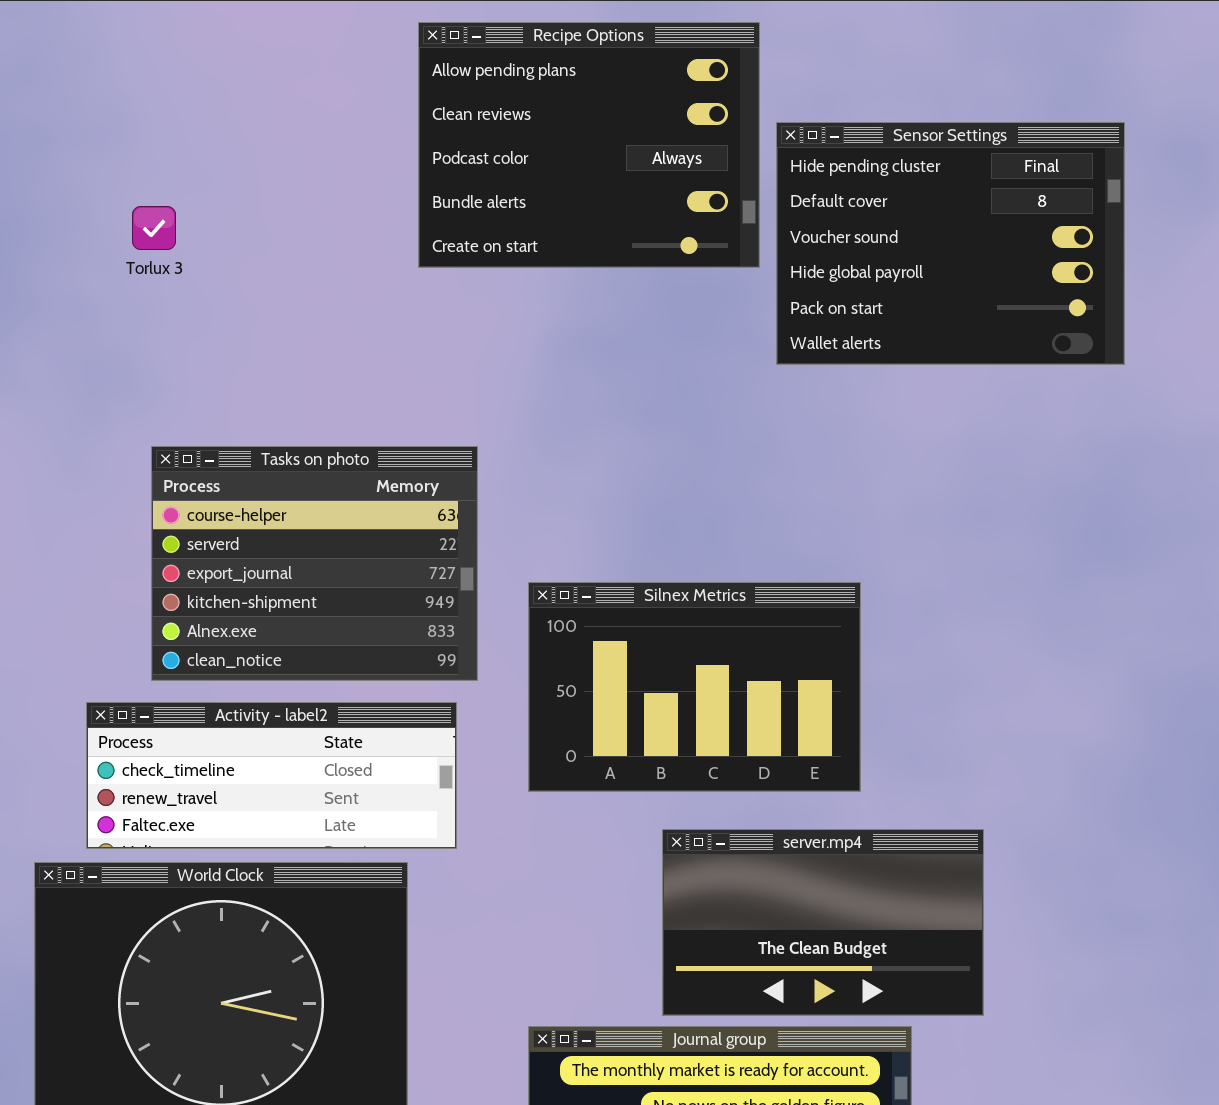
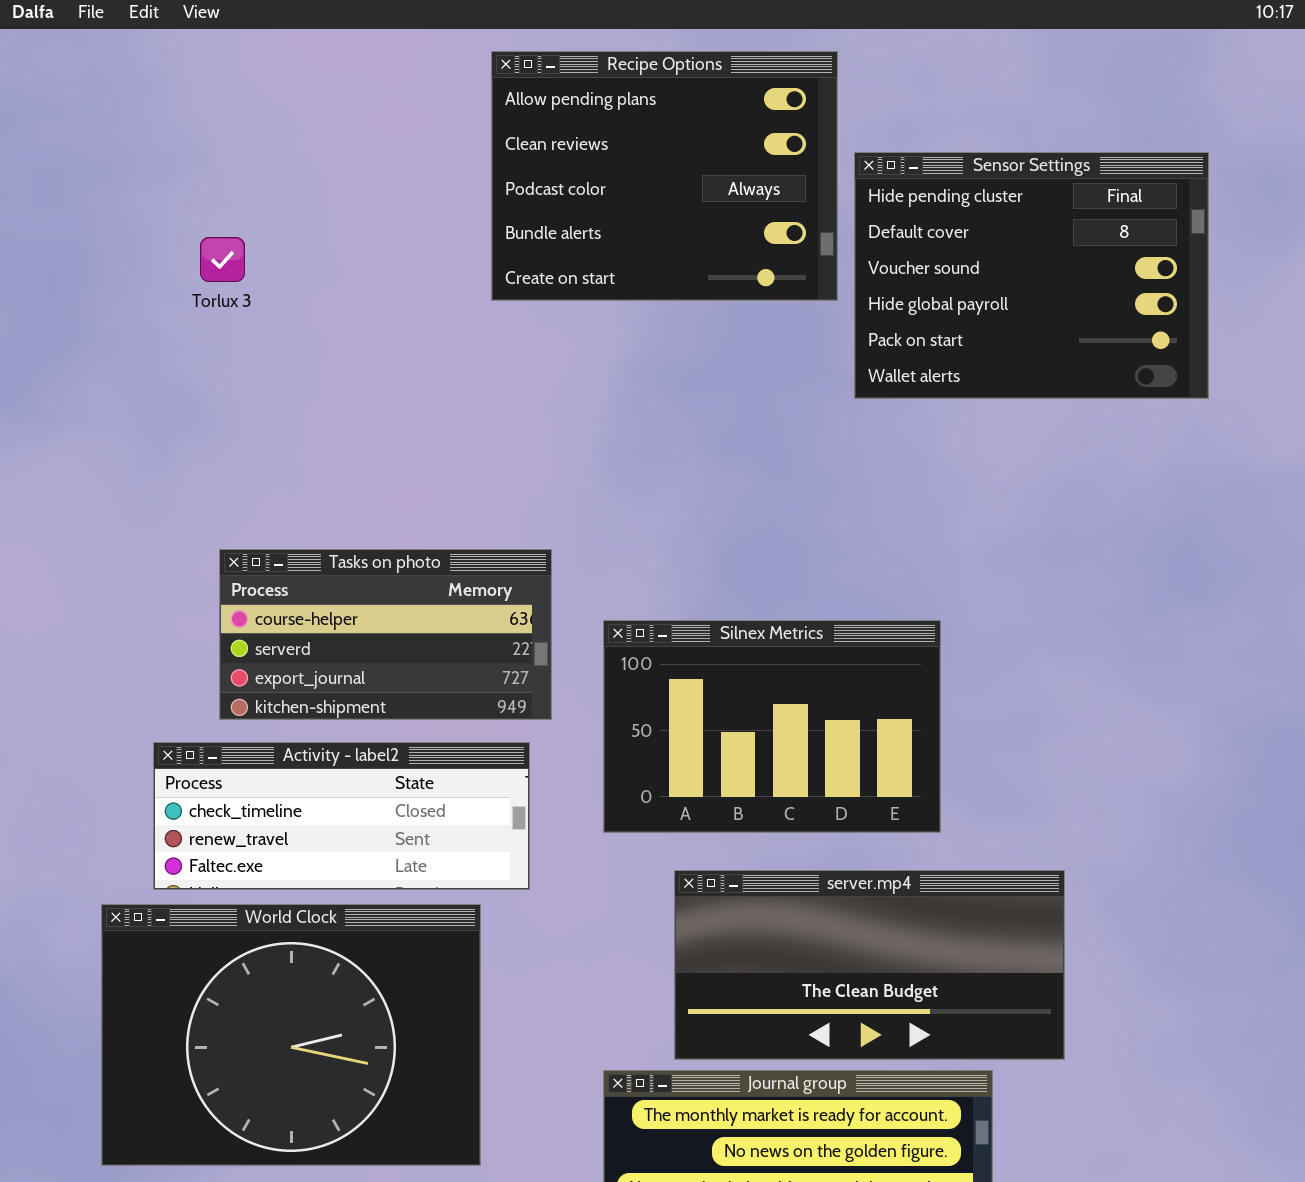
Tasks on photo: [151,446,478,681] -> [219,549,552,720], resized
server.mp4: [662,829,984,1016] -> [674,870,1065,1060], resized

